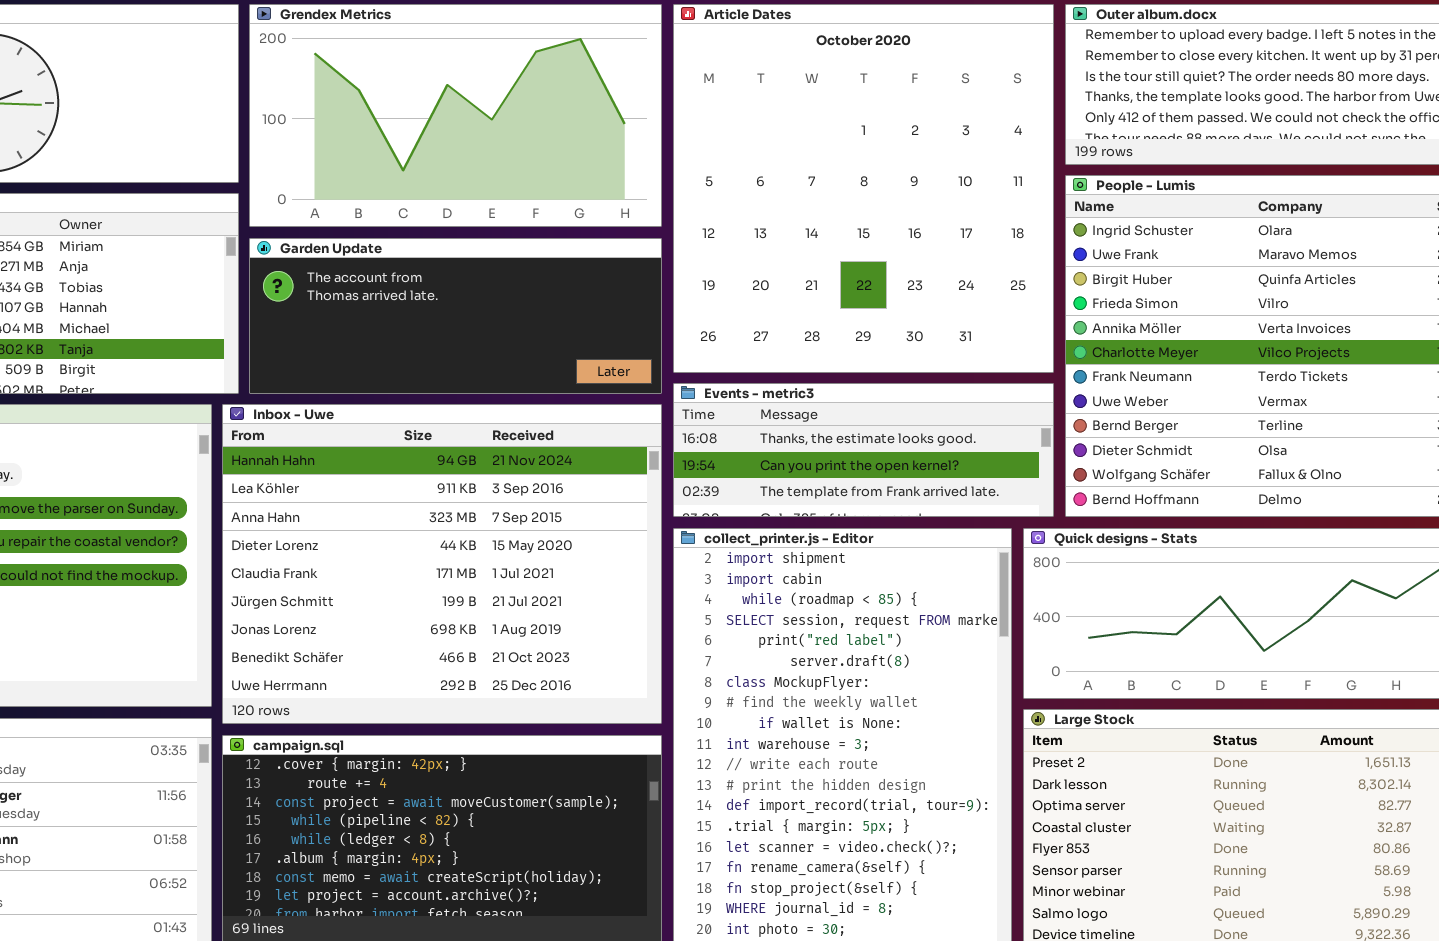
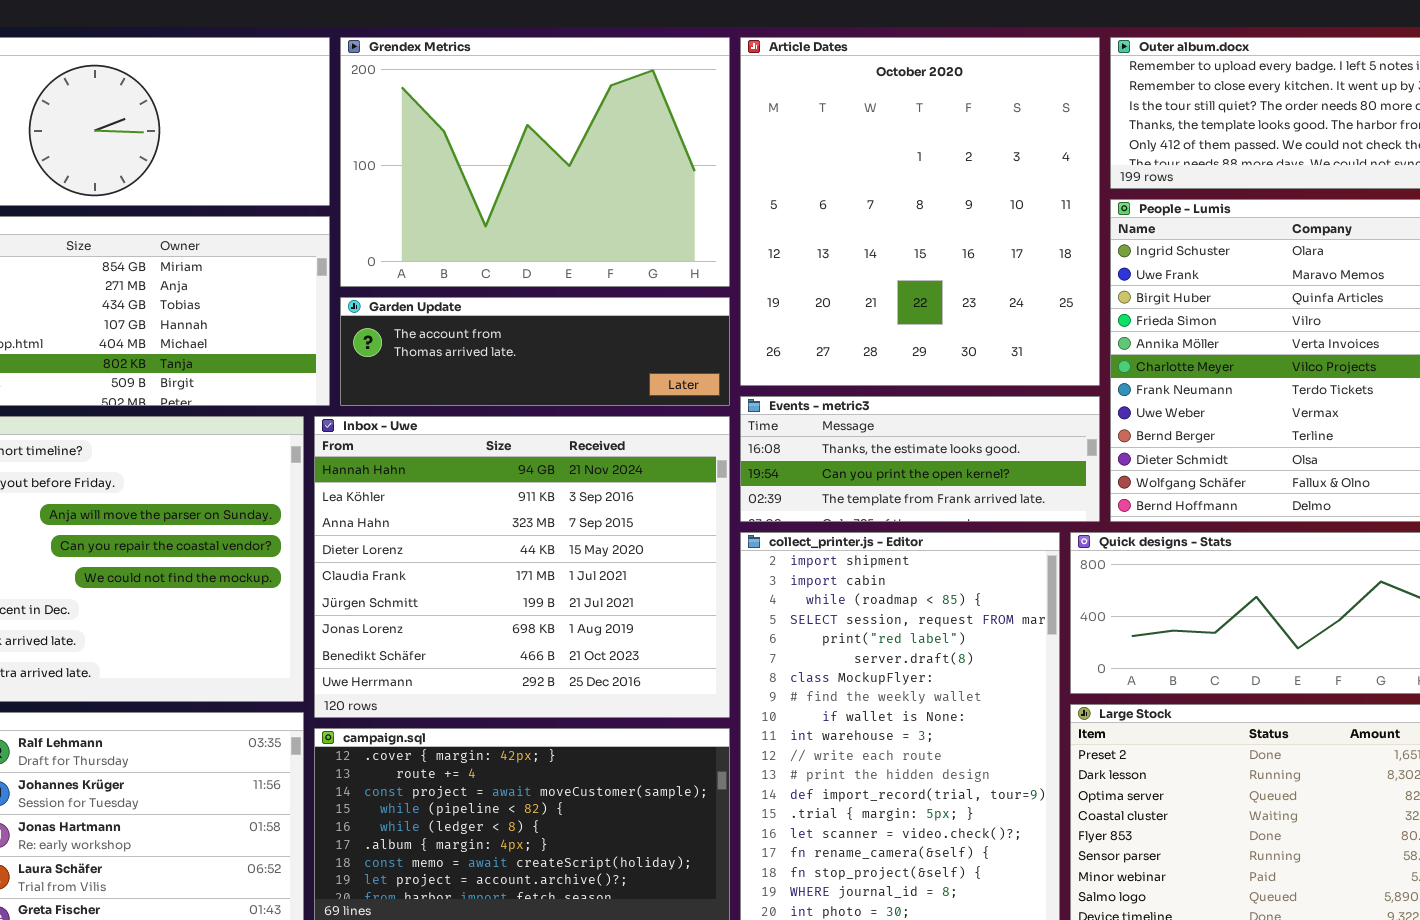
Grendex Metrics: [249,4,662,227] -> [340,37,730,287], resized
Garden Update: [249,238,662,394] -> [340,297,730,406], resized

